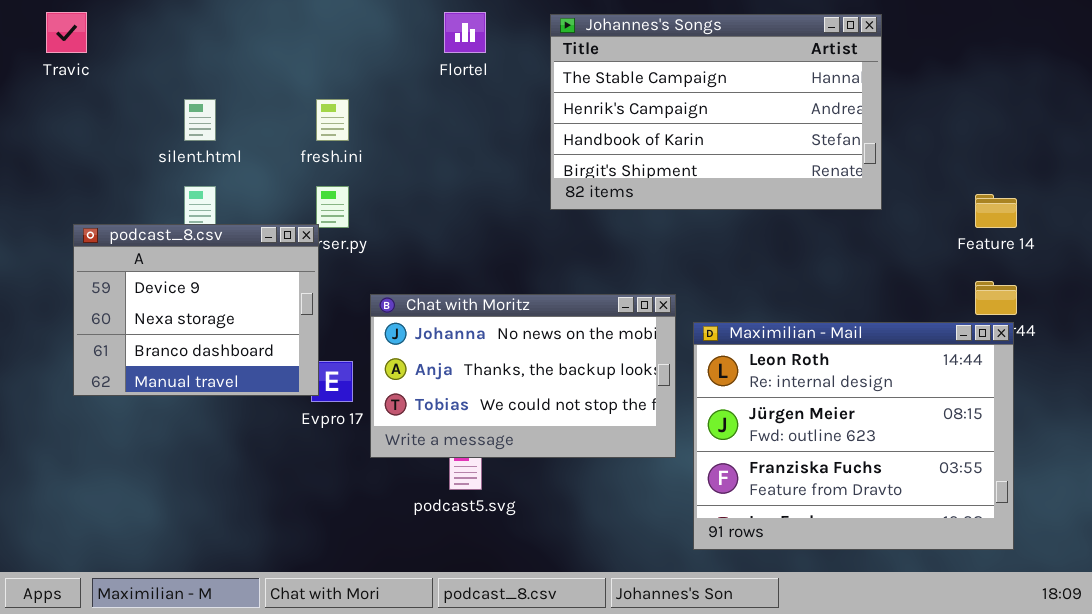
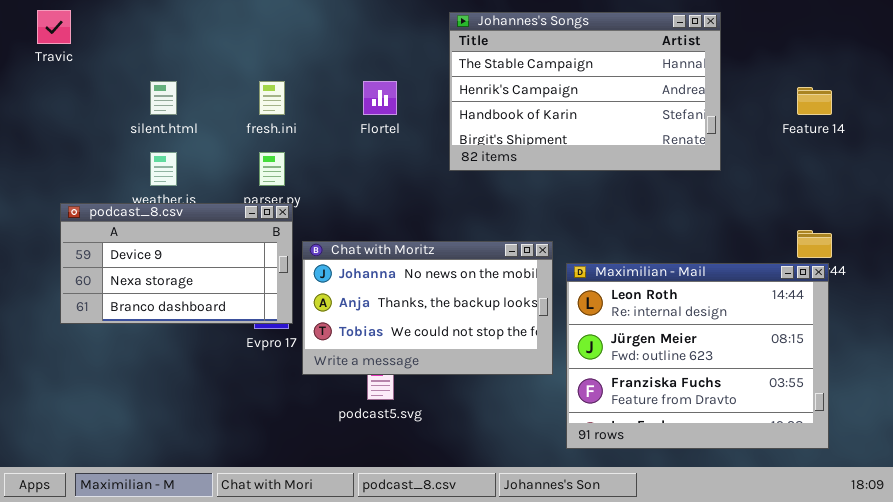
Flortel: [444,12,486,53] -> [363,81,397,115], moved
Feature 14: [975,194,1017,228] -> [797,87,832,115], moved
podcast_8.csv: [73,224,319,396] -> [60,203,293,324], resized

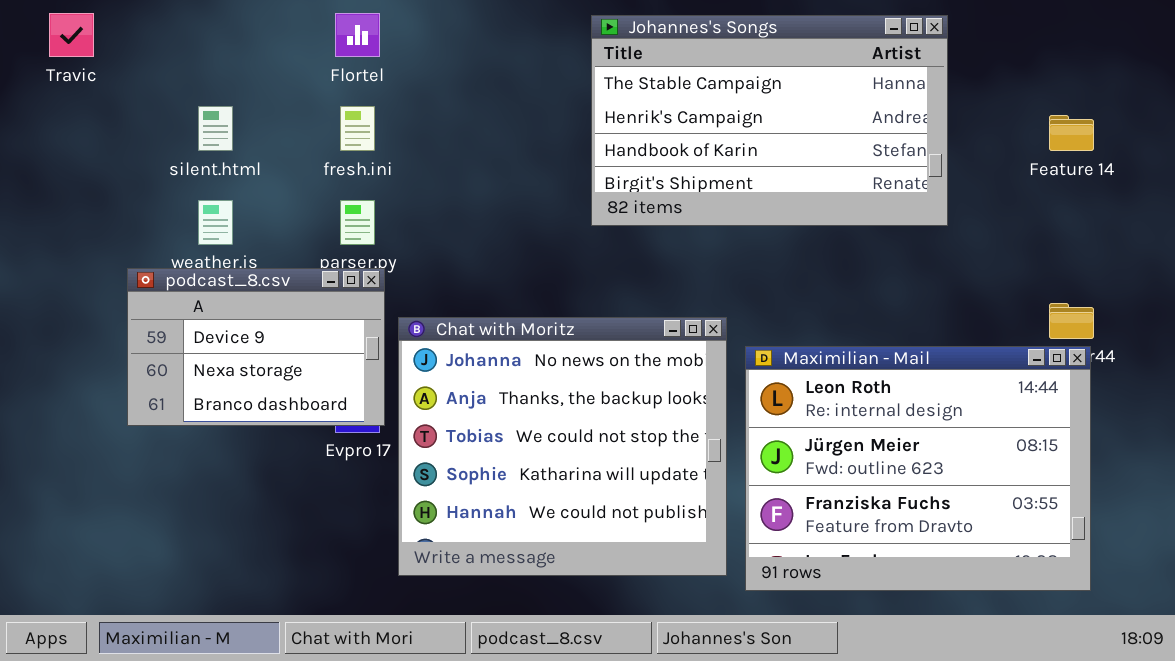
Flortel: [363,81,397,115] -> [335,13,380,57], moved
podcast_8.csv: [60,203,293,324] -> [127,268,385,426], resized
Chat with Moritz: [302,241,553,375] -> [398,317,727,576], resized

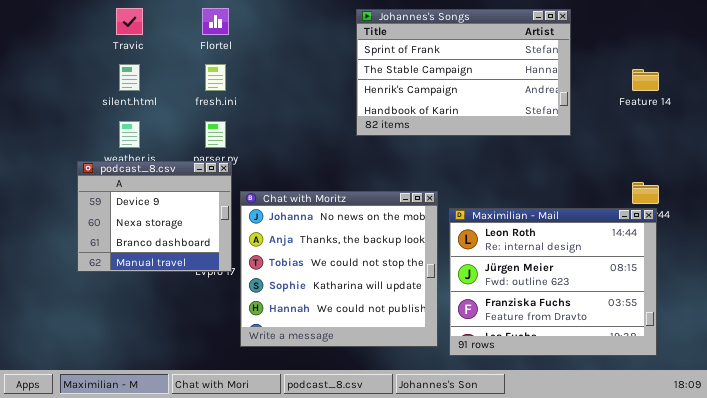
Travic: [49,13,94,57] -> [116,8,143,35], moved
Johannes's Songs: [591,15,948,226] -> [356,9,571,136], scrolled up 1 row
podcast_8.csv: [127,268,385,426] -> [77,161,232,272], resized

